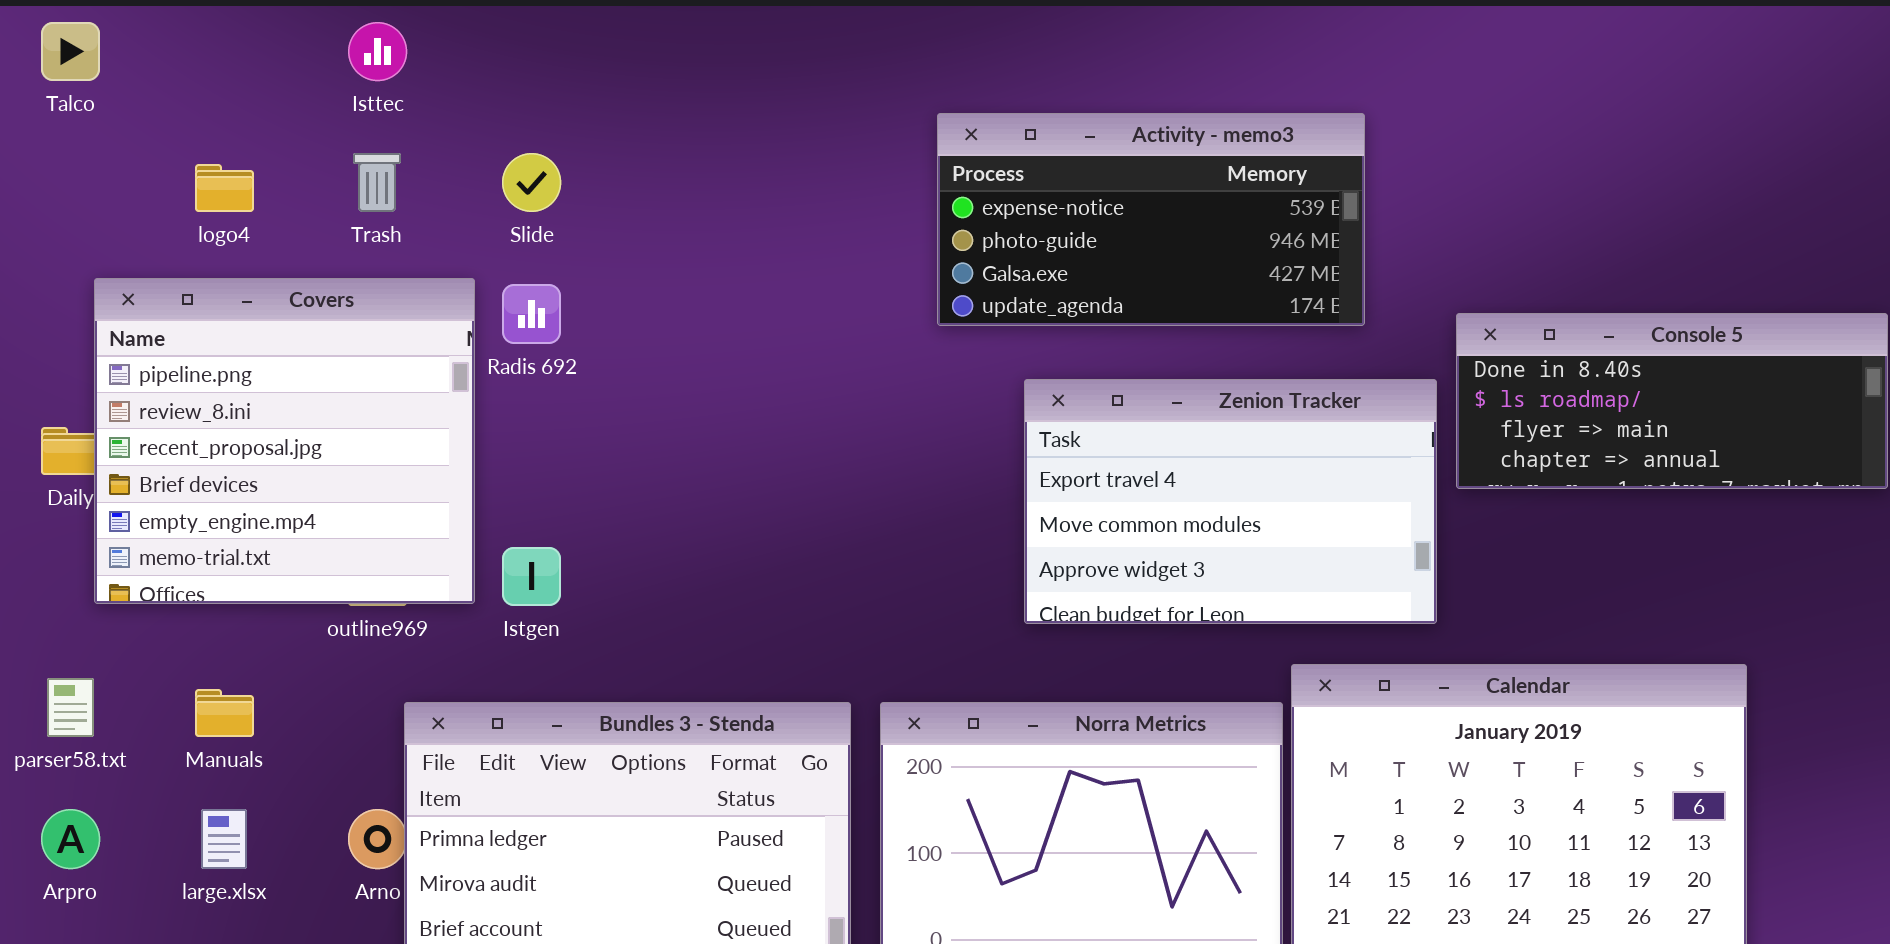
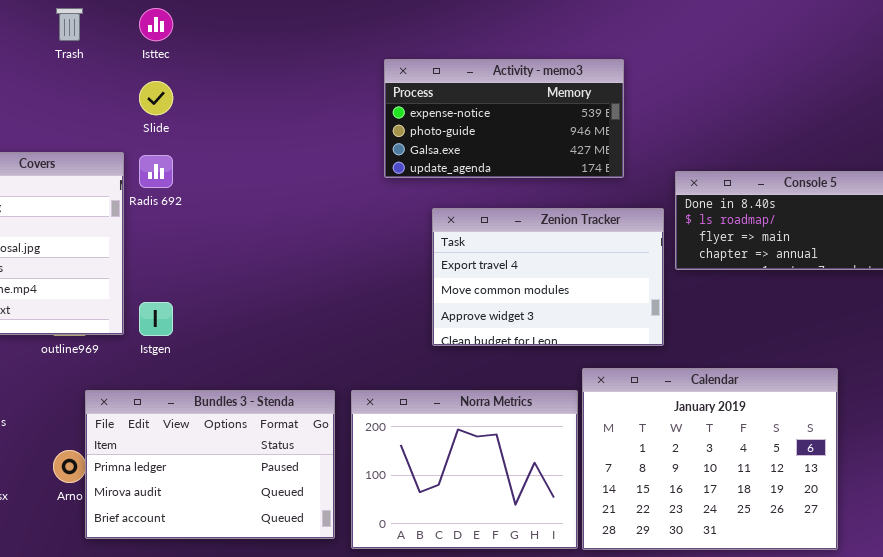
Isttec: [348,22,407,81] -> [139,8,173,41], moved
Trash: [353,153,401,212] -> [56,8,83,41], moved

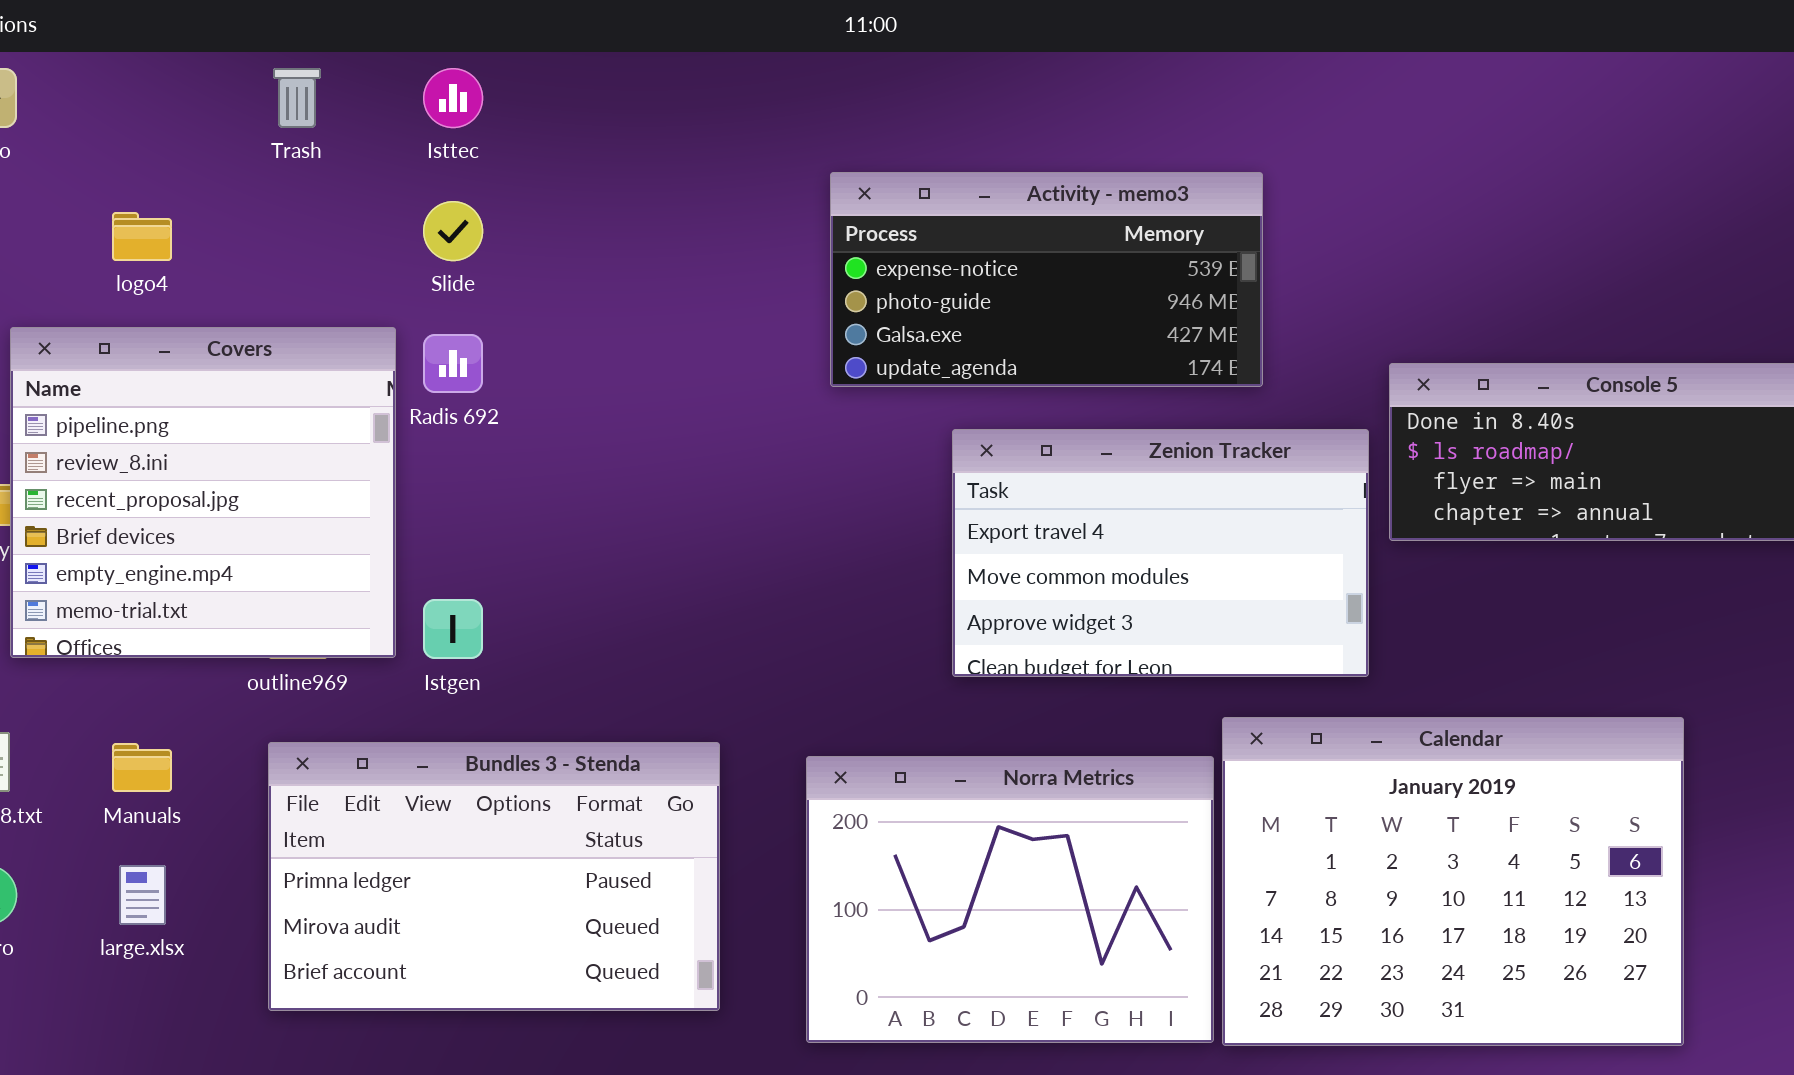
Activity - memo3: [384,59,624,178] -> [830,172,1263,387], moved
Bundles 3 - Stenda: [85,390,335,539] -> [268,742,720,1011], moved

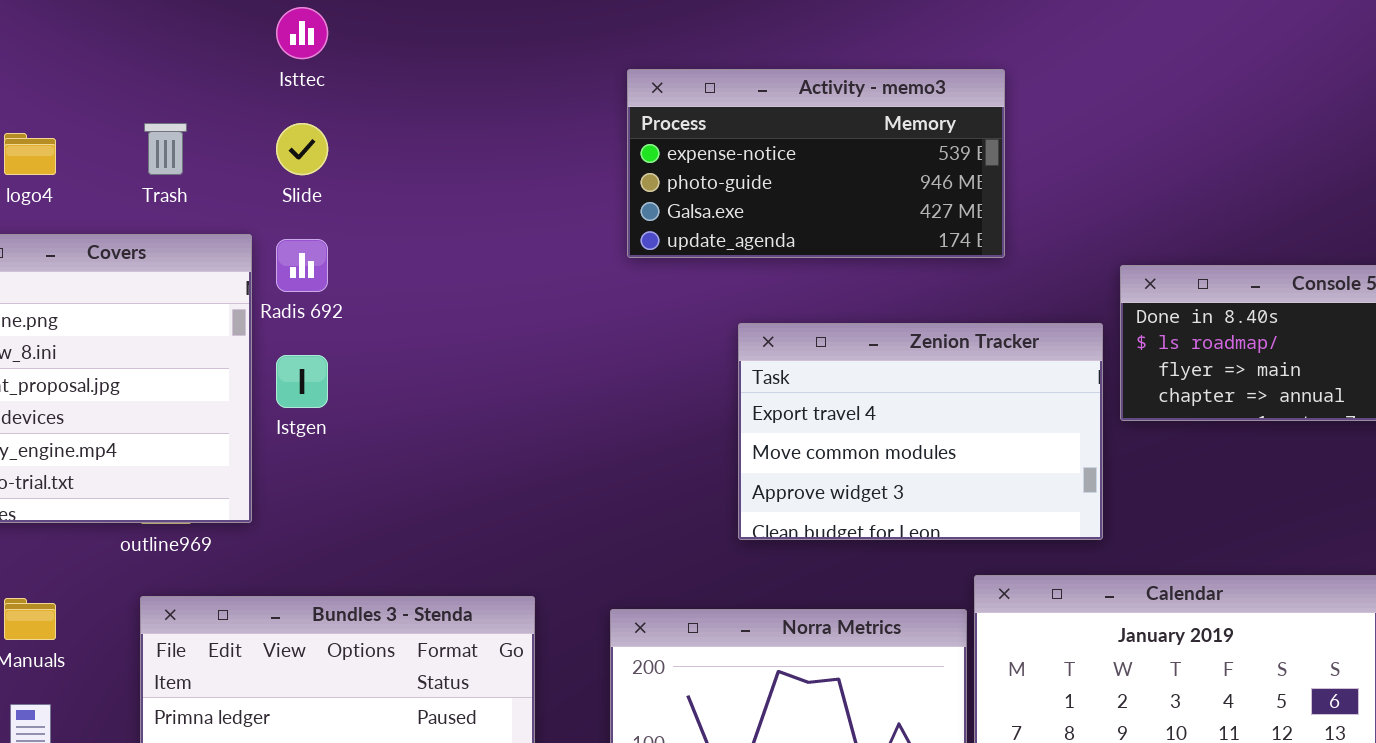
Trash: [273,68,321,128] -> [144,123,187,175], moved
Activity - memo3: [830,172,1263,387] -> [627,69,1005,258], moved
Istgen: [423,599,483,659] -> [276,355,328,408], moved

